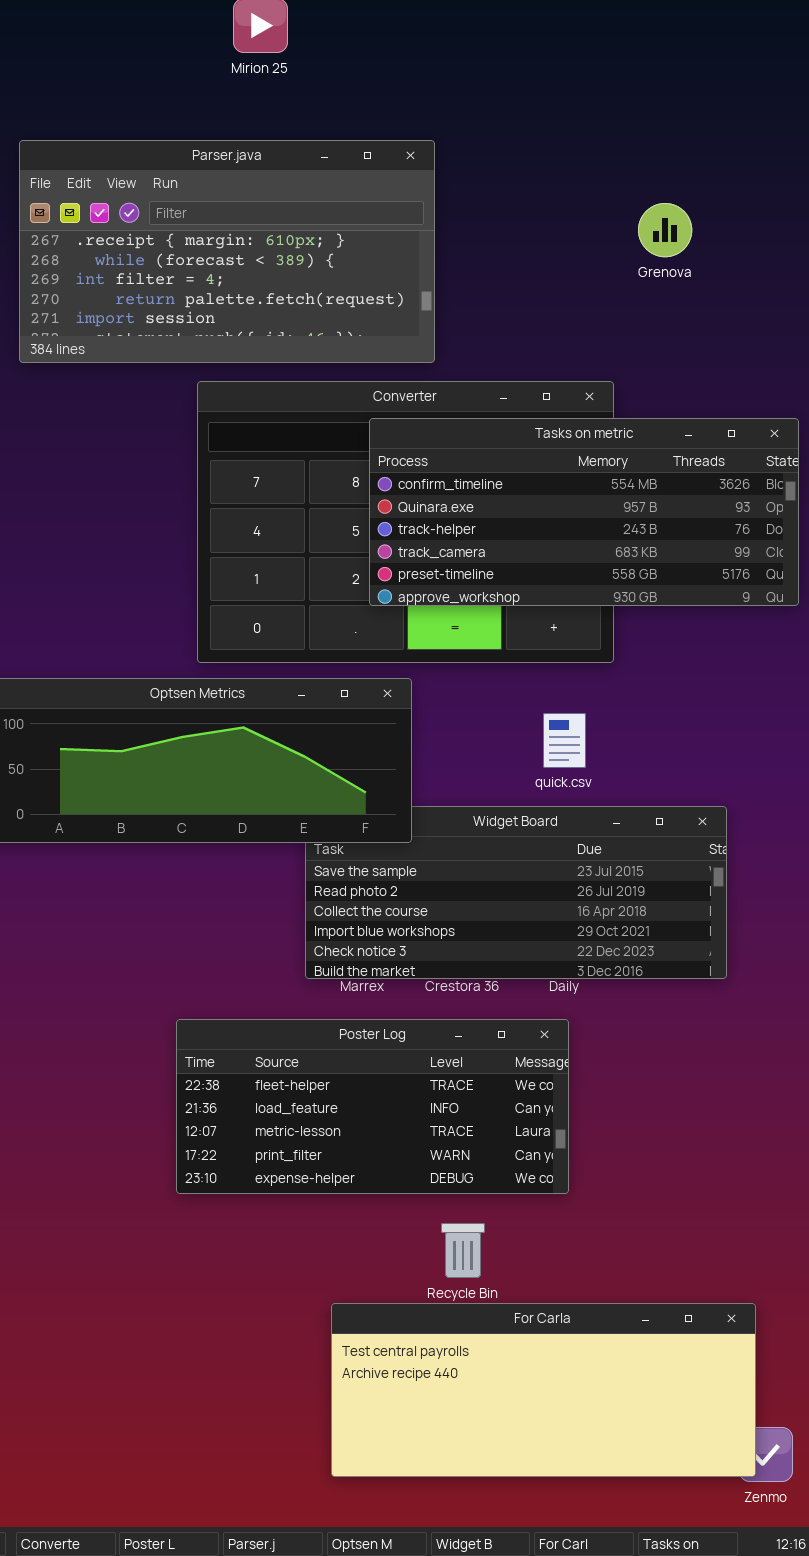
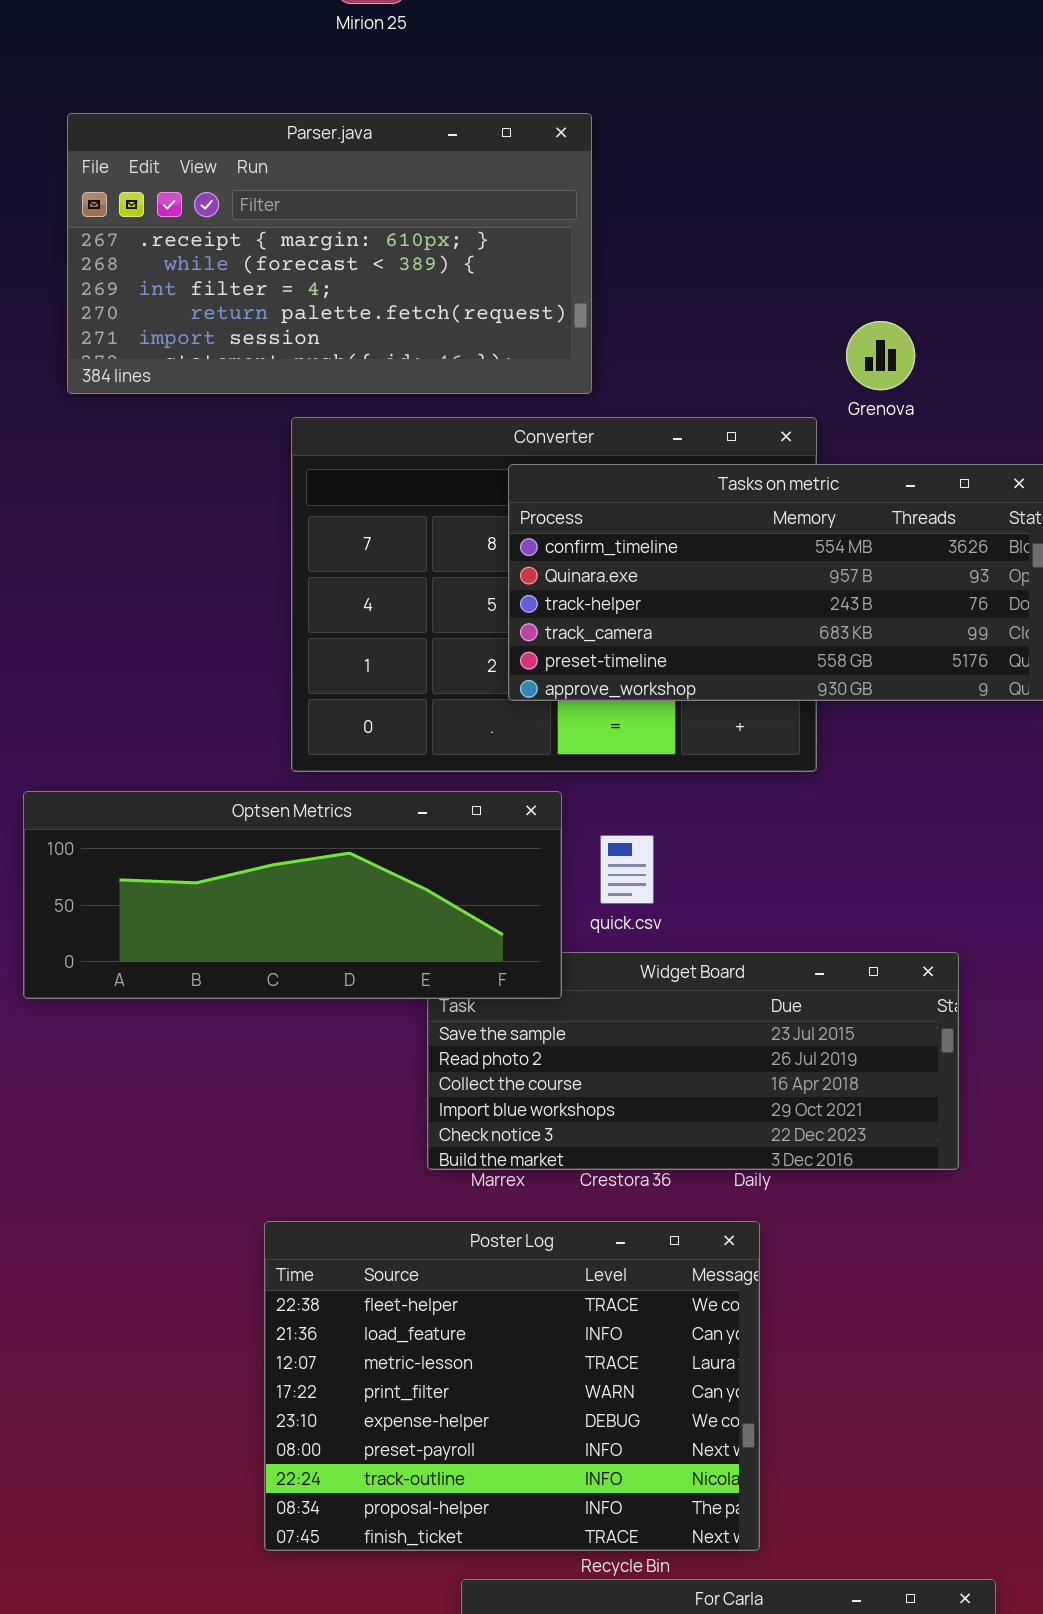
Grenova: [638,203,692,257] -> [846,321,915,390], moved
quick.csv: [543,713,586,768] -> [600,835,654,904], moved
Poster Log: [176,1019,569,1194] -> [264,1221,760,1551], resized

